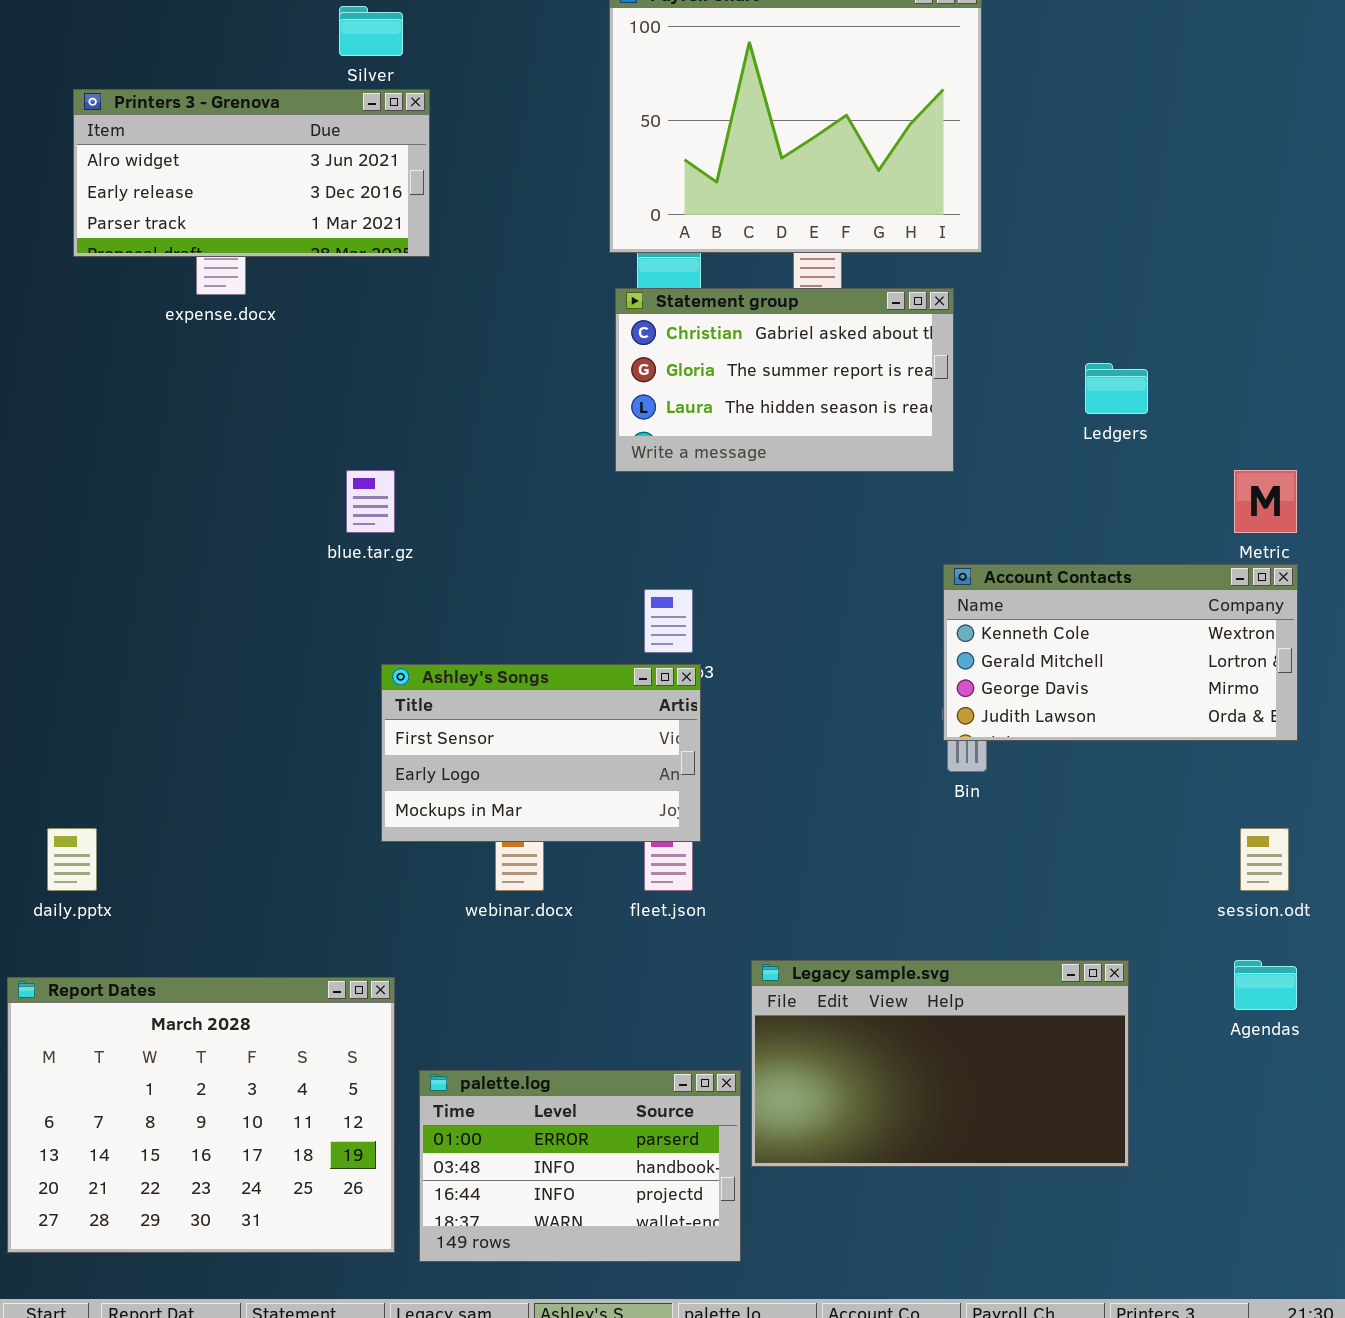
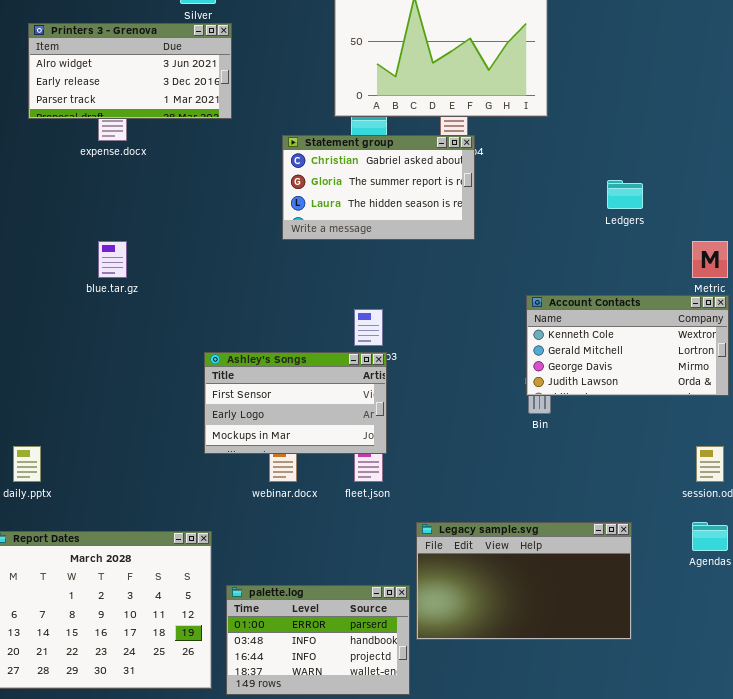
Statement group: [615,288,954,472] -> [282,135,475,240], moved
blue.tar.gz: [346,470,395,533] -> [98,241,127,278], moved

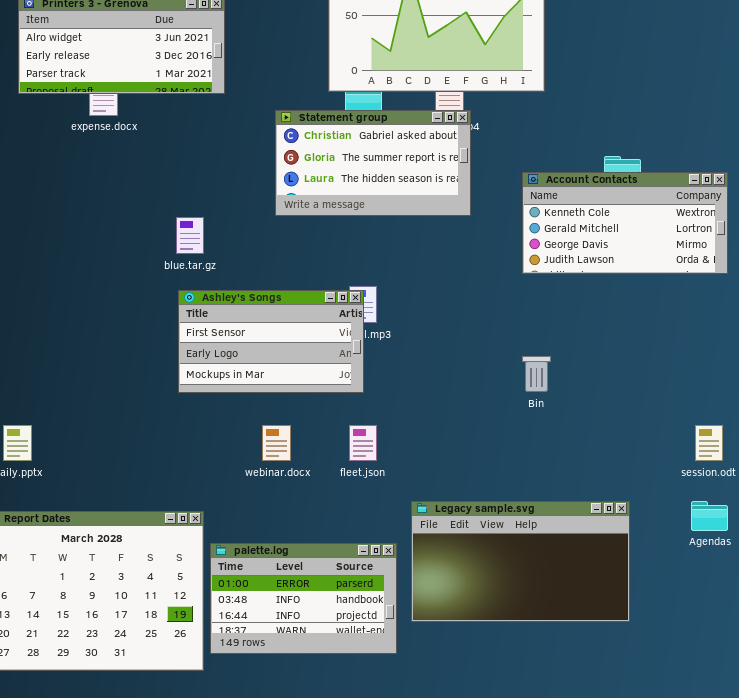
blue.tar.gz: [98,241,127,278] -> [176,217,204,254], moved
Account Contacts: [526,295,729,396] -> [522,172,728,274], moved
Ashley's Songs: [204,352,387,454] -> [178,290,364,393], moved
palette.log: [226,585,410,695] -> [210,543,397,654], moved

